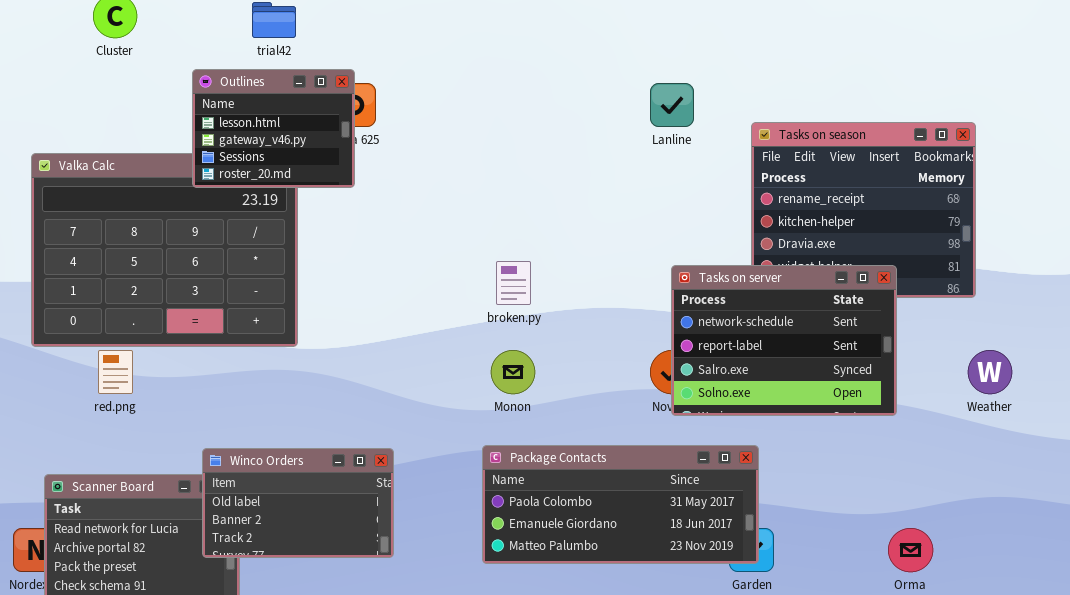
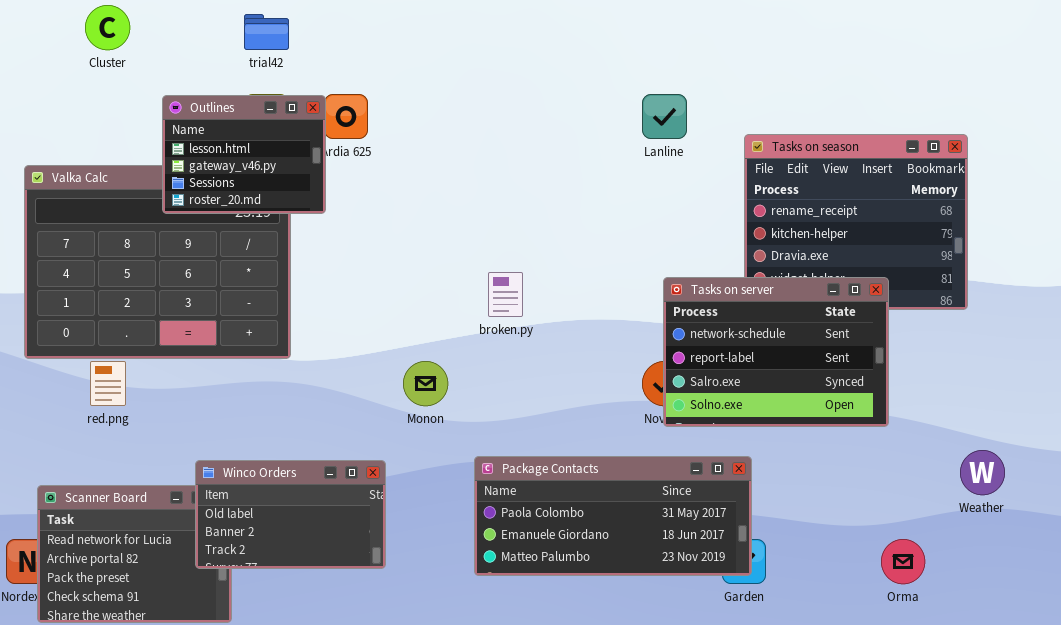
Outlines: [192,69,355,188] -> [162,95,326,214], moved
Monon: [491,350,535,394] -> [403,361,448,406], moved
Weather: [968,350,1012,394] -> [960,450,1005,495], moved

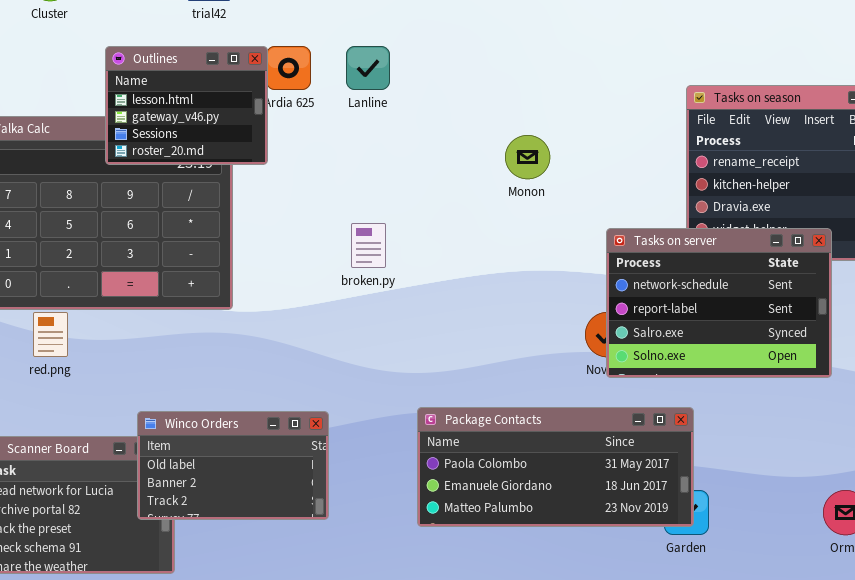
Lanline: [642,94,687,139] -> [346,46,390,90], moved
broken.py: [488,272,523,317] -> [351,223,386,268], moved
Monon: [403,361,448,406] -> [505,135,550,179], moved

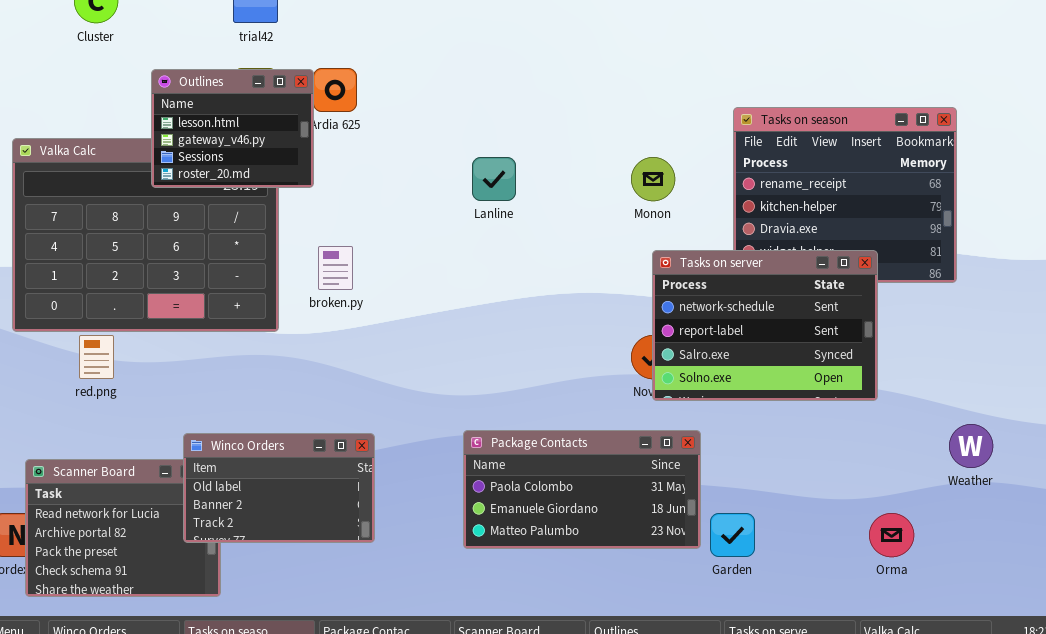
Lanline: [346,46,390,90] -> [472,157,516,201], moved
Monon: [505,135,550,179] -> [631,157,675,201], moved
broken.py: [351,223,386,268] -> [318,246,353,290], moved
Package Contacts: [417,407,694,527] -> [463,430,701,549], resized

